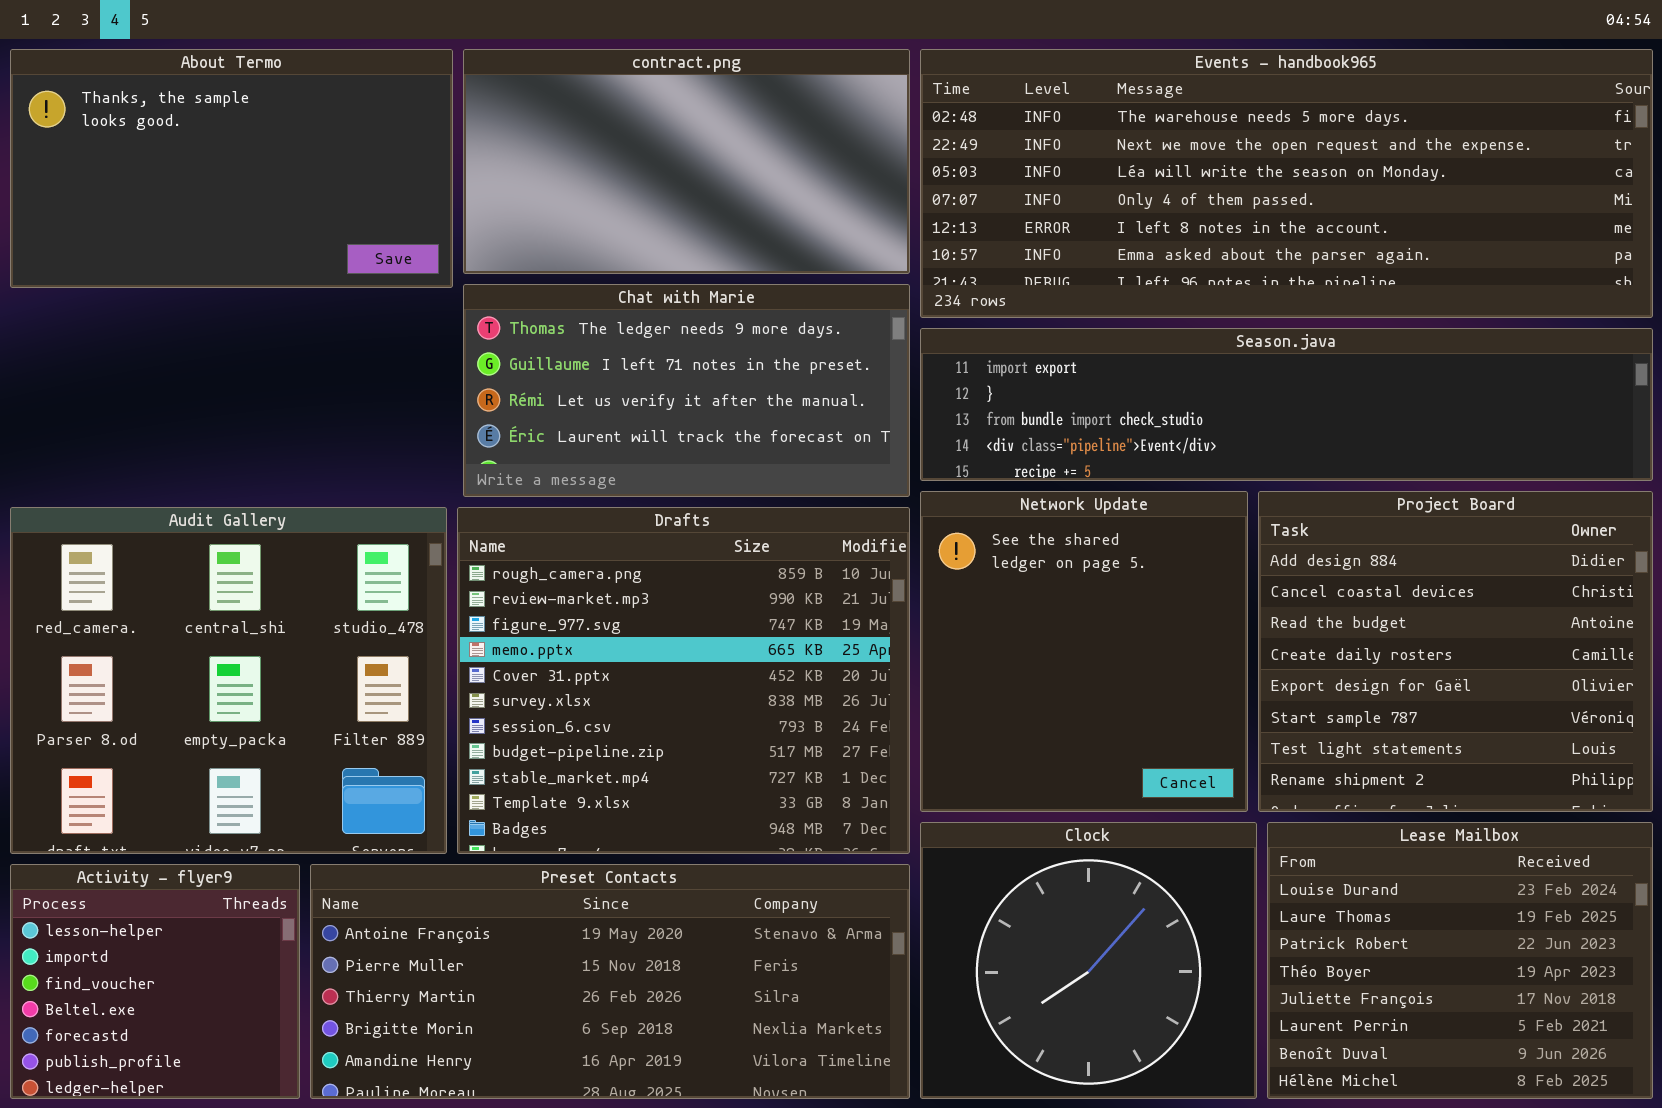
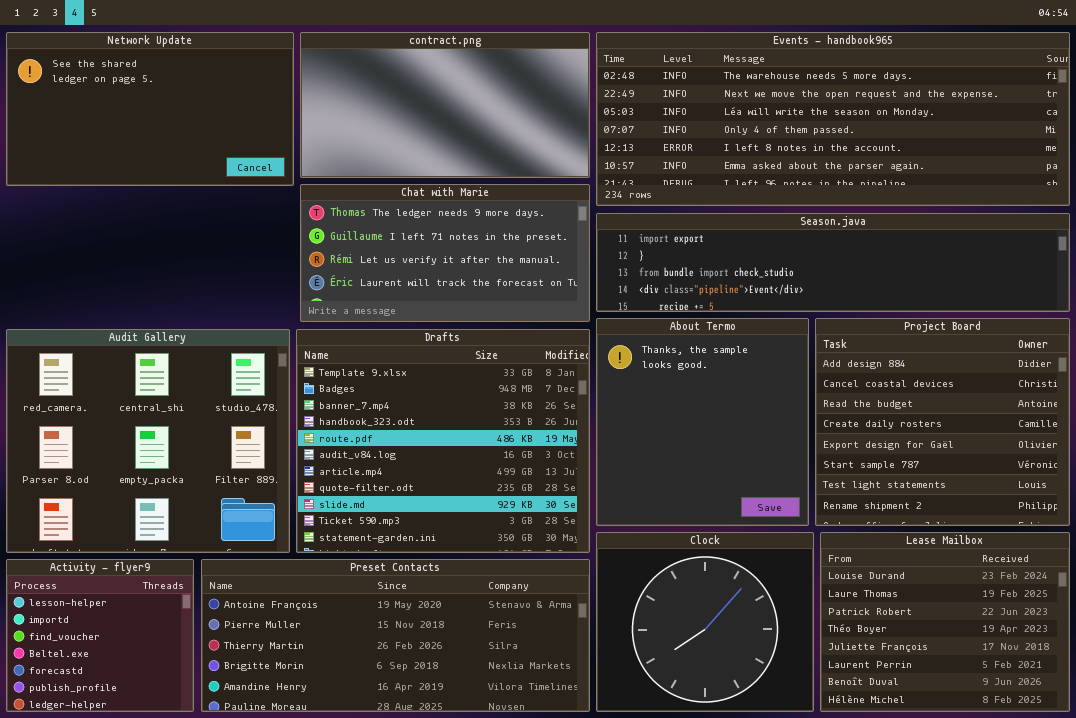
About Termo: [10,49,453,288] -> [596,318,809,526], moved, resized
Network Update: [920,491,1248,812] -> [6,32,294,186], moved, resized
Drafts: [457,507,910,854] -> [296,329,590,553], scrolled down 9 rows

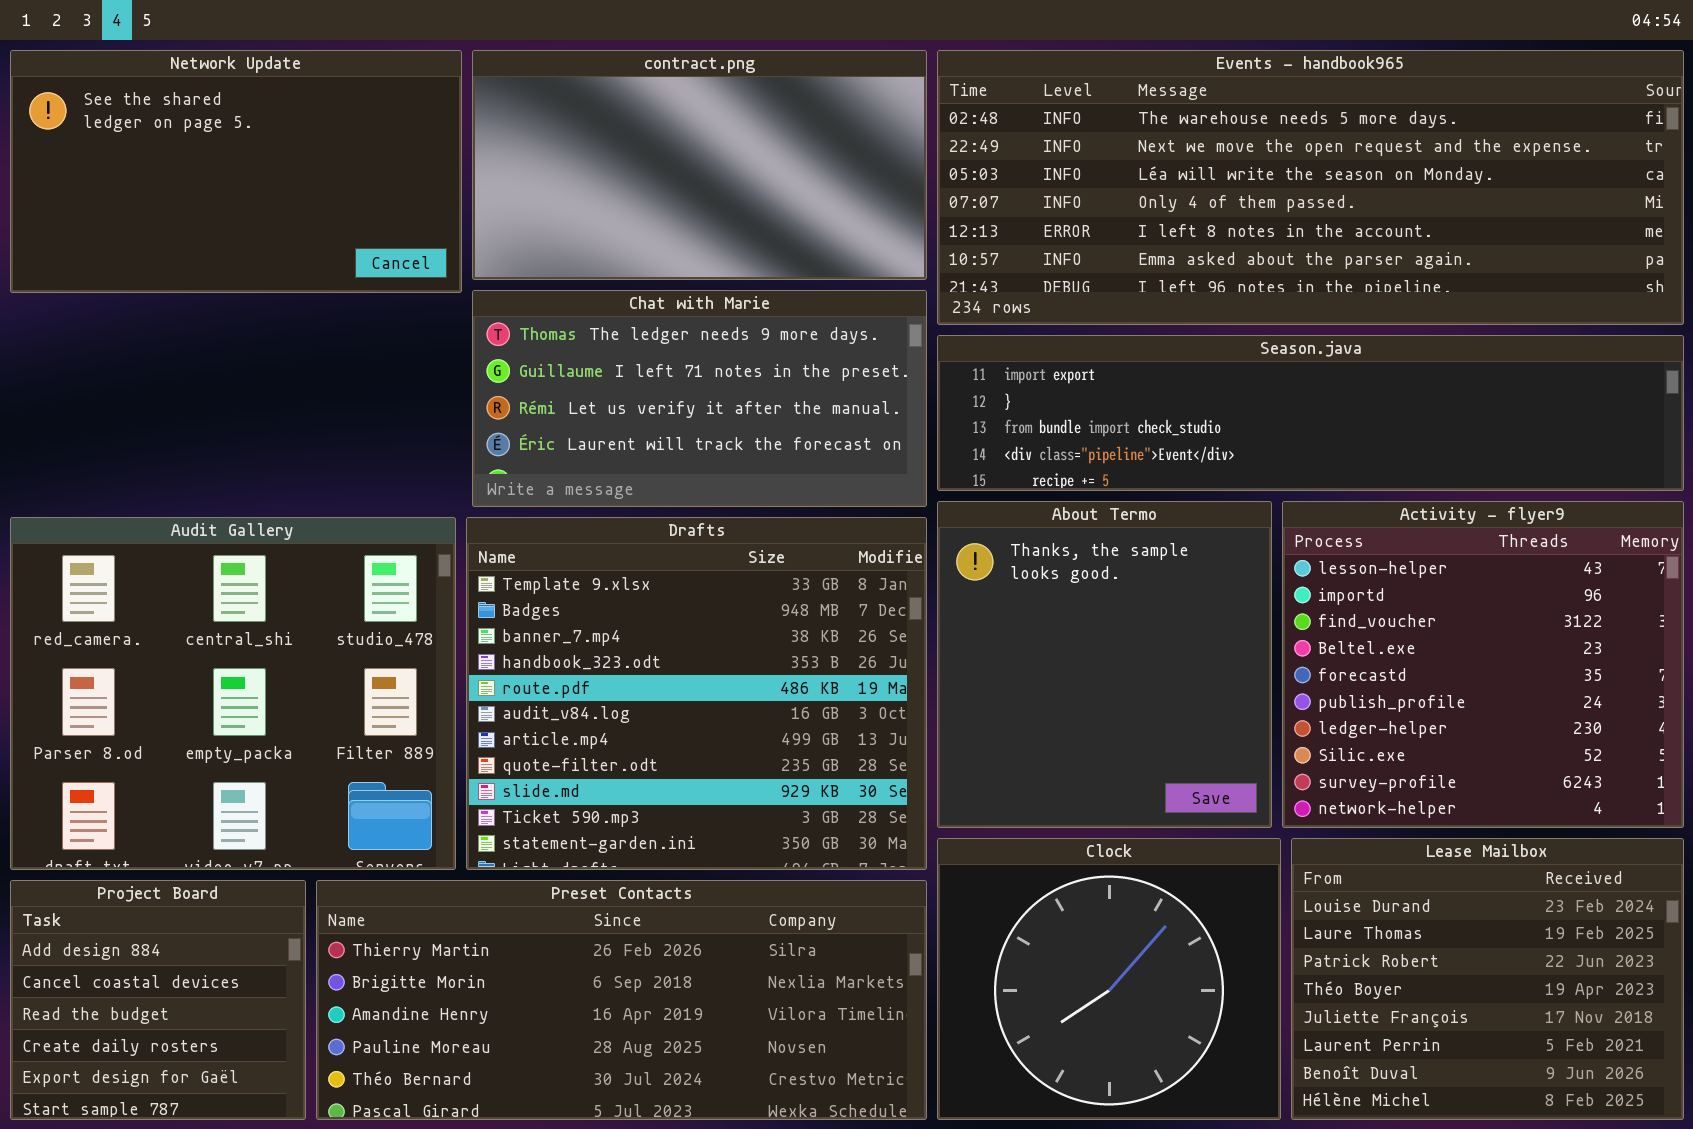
Project Board: [815,318,1070,526] -> [10,880,306,1120], moved, resized
Activity - flyer9: [6,559,194,712] -> [1282,501,1684,828], moved, resized
Preset Contacts: [201,559,590,712] -> [316,880,927,1120], scrolled down 2 rows

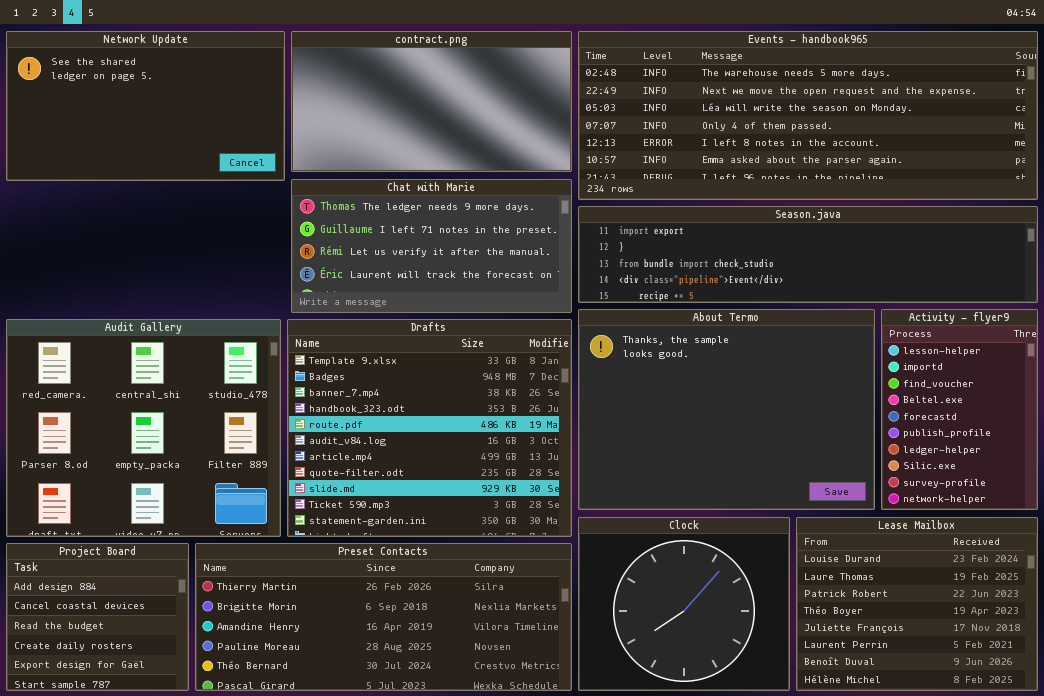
About Termo: [937,501,1272,828] -> [578,309,875,510], resized
Activity - flyer9: [1282,501,1684,828] -> [881,309,1038,510], resized

